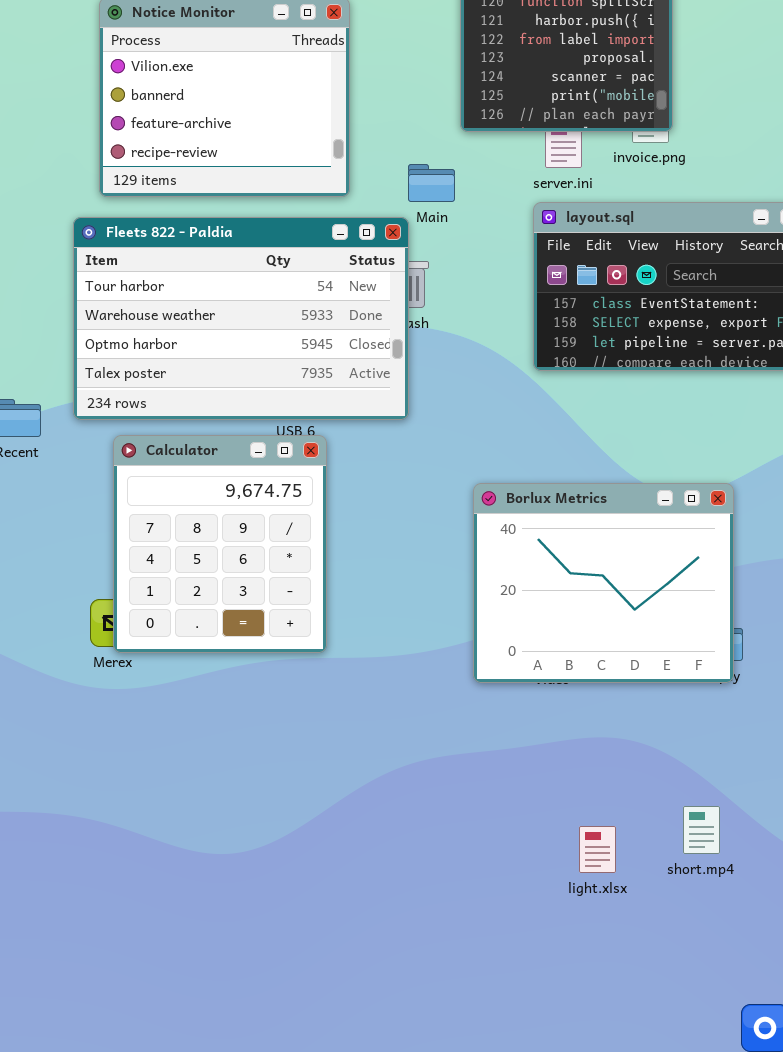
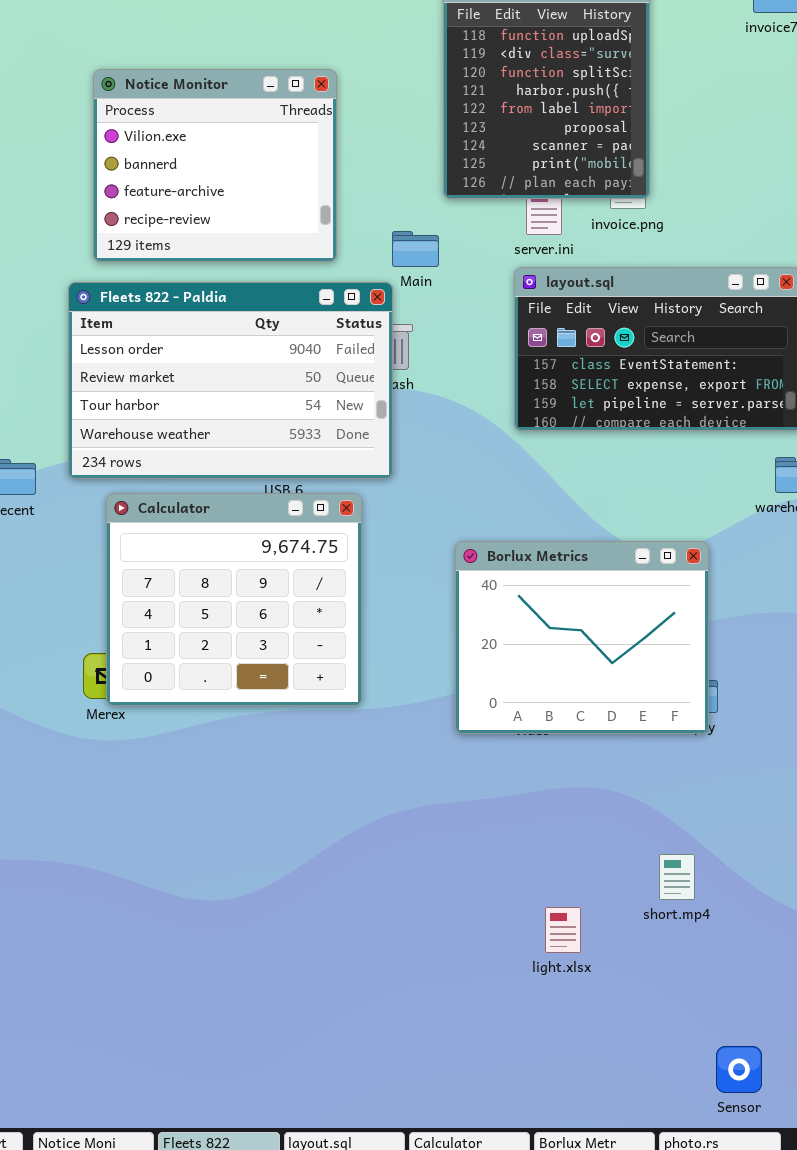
Fleets 822 - Paldia: [73,217,409,420] -> [68,282,393,479], scrolled up 2 rows
Calculator: [113,435,327,653] -> [106,493,362,706], resized
light.xlsx: [579,826,616,873] -> [545,907,581,953], moved

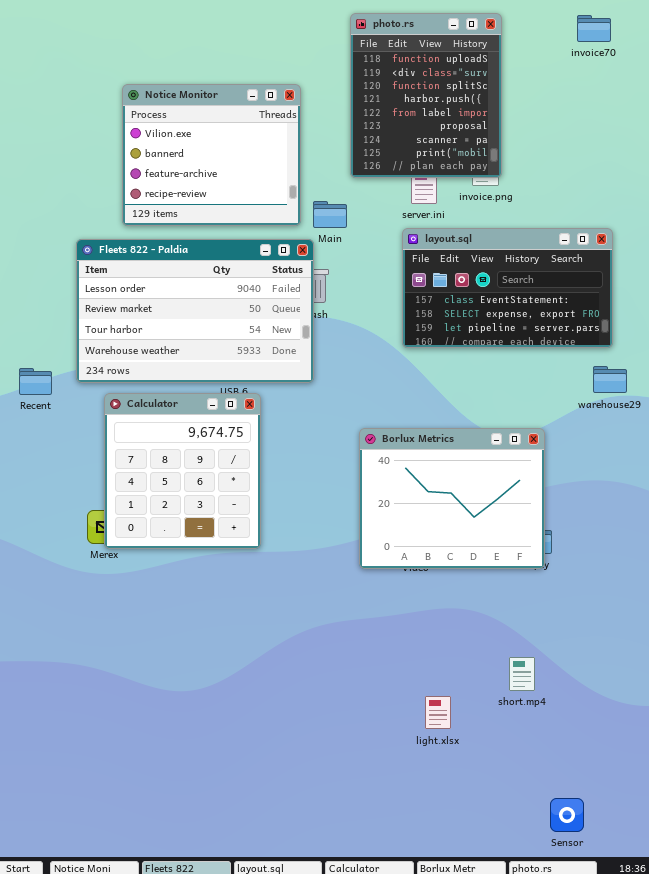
Notice Monitor: [93,69,337,262] -> [122,84,301,226], moved
Calculator: [106,493,362,706] -> [104,393,261,549], resized

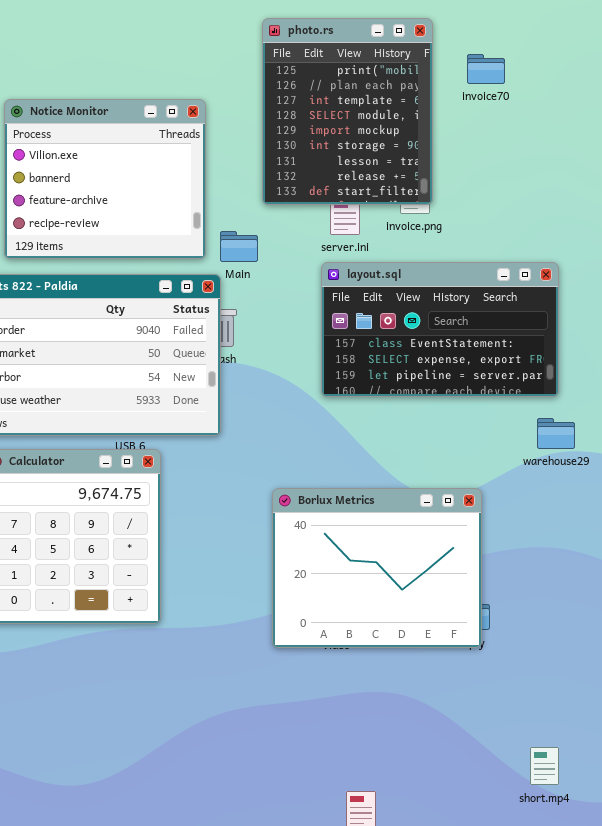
photo.rs: [350,13,502,178] -> [262,18,433,205], scrolled down 7 rows
invoice70: [577,15,611,42] -> [467,54,505,84], moved
short.mp4: [509,657,535,691] -> [530,747,559,785], moved

